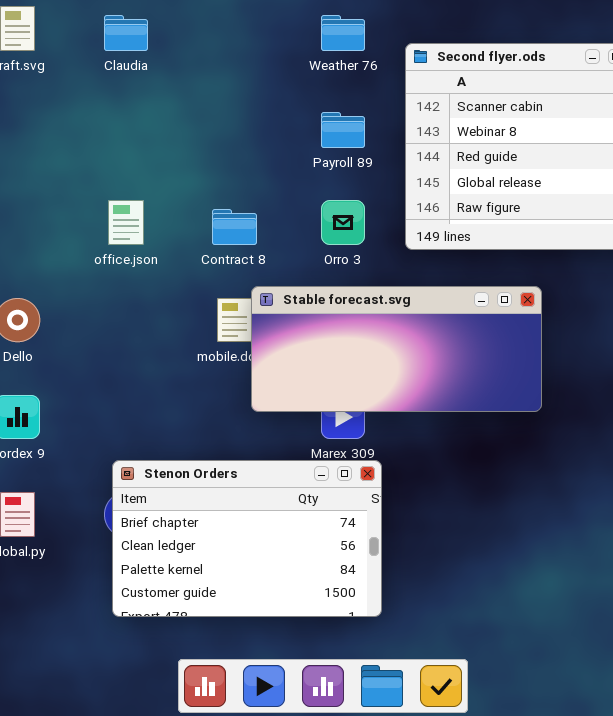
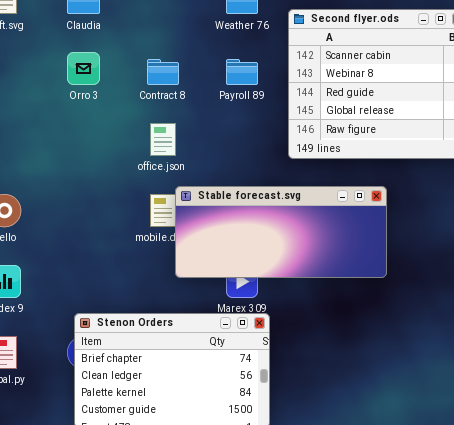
office.json: [108,200,144,245] -> [150,123,176,156], moved
Orro 3: [321,200,365,245] -> [67,52,100,85], moved
Contract 8: [212,209,257,245] -> [147,59,179,85], moved

